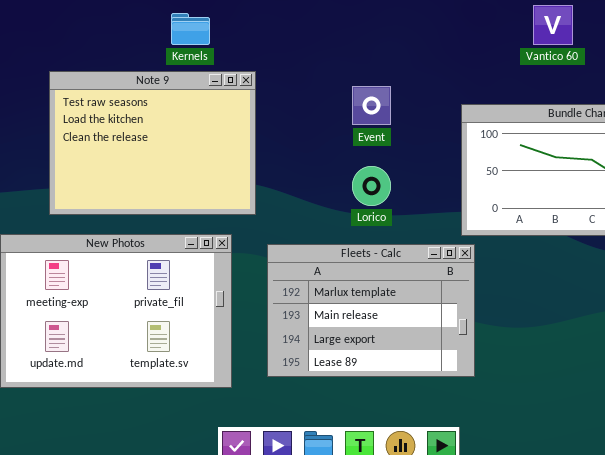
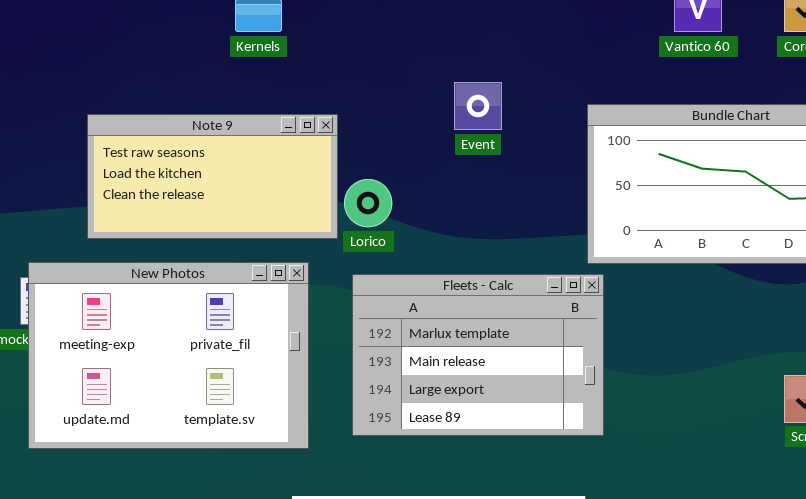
Note 9: [49,71,256,215] -> [87,114,338,239], resized
Lorico: [352,166,391,206] -> [344,179,392,227], moved

